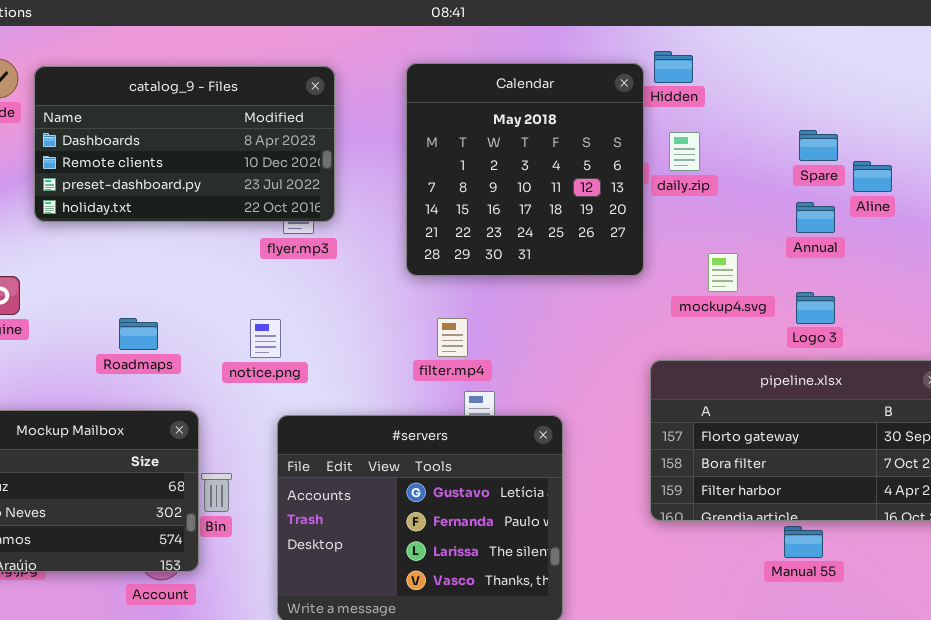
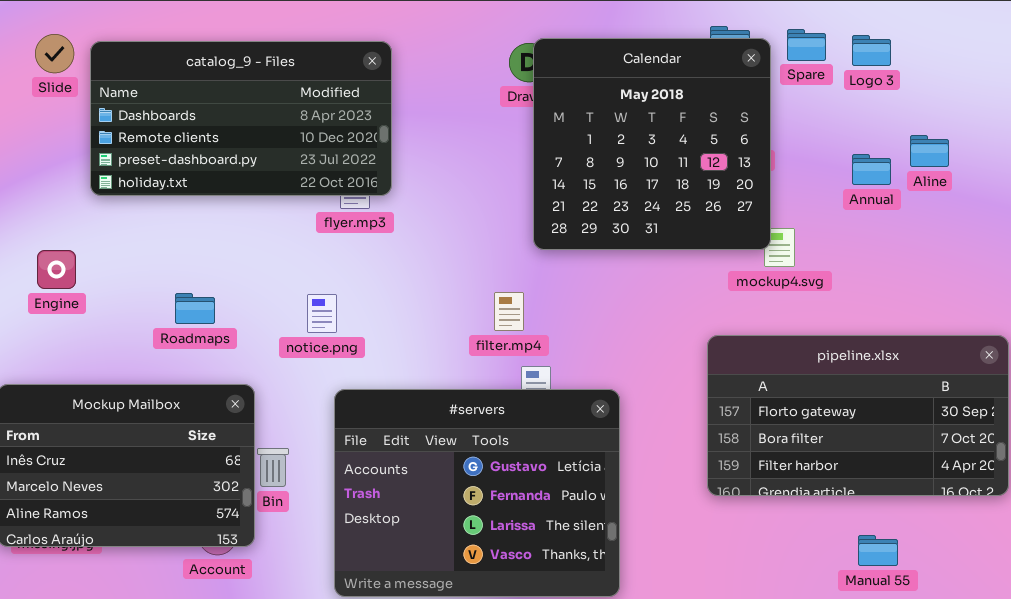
Calendar: [406,63,644,276] -> [533,38,771,250], moved
Spare: [799,130,838,161] -> [787,29,826,61], moved
Annual: [796,202,835,233] -> [852,154,891,185], moved
Logo 3: [796,292,835,324] -> [852,35,891,66], moved
Manual 55: [784,526,823,558] -> [858,535,898,566], moved

